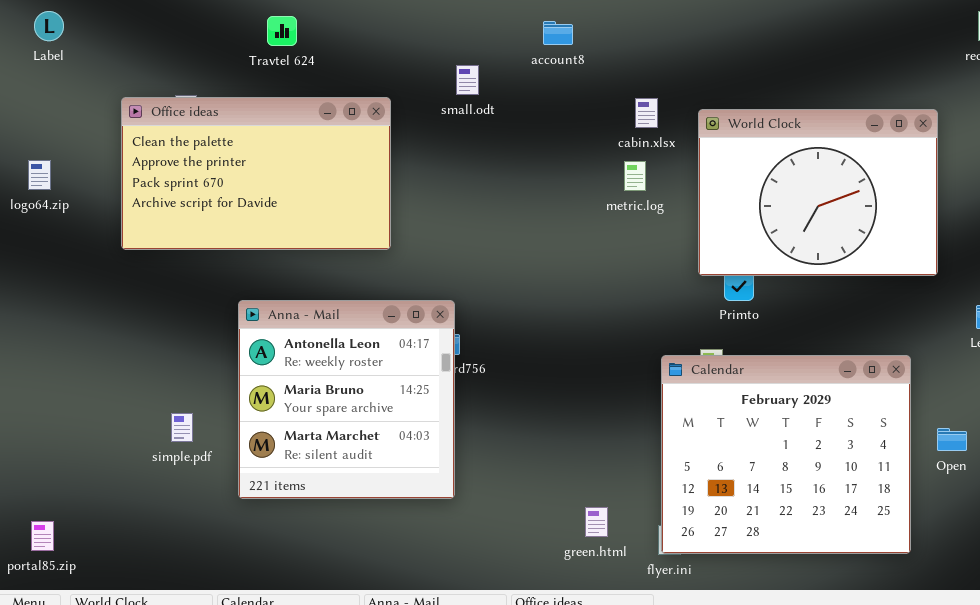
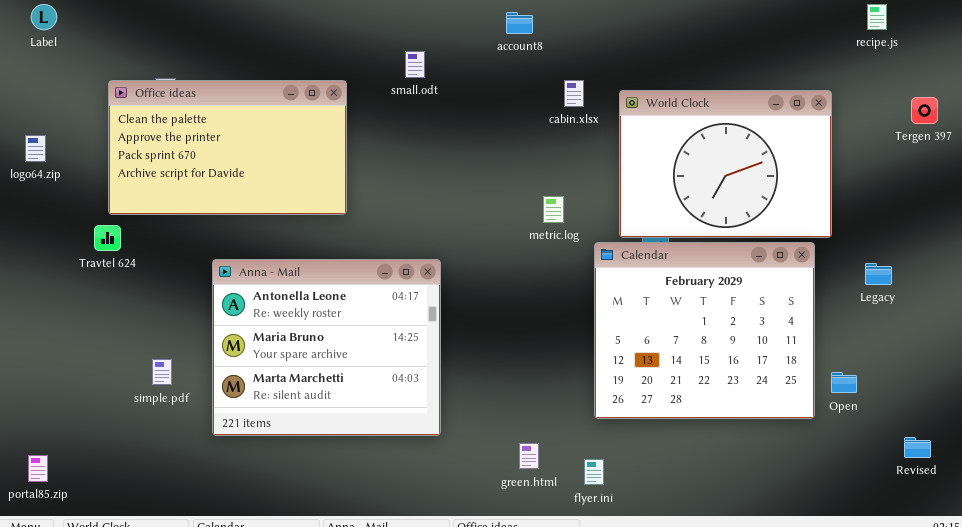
Travtel 624: [267,16,297,46] -> [94,225,121,251], moved
account8: [543,21,573,45] -> [506,12,533,34], moved
metric.log: [624,161,646,191] -> [543,196,564,223], moved
Anna - Mail: [238,300,455,499] -> [212,259,441,436], resized
Calendar: [661,355,911,554] -> [594,242,815,419], moved

